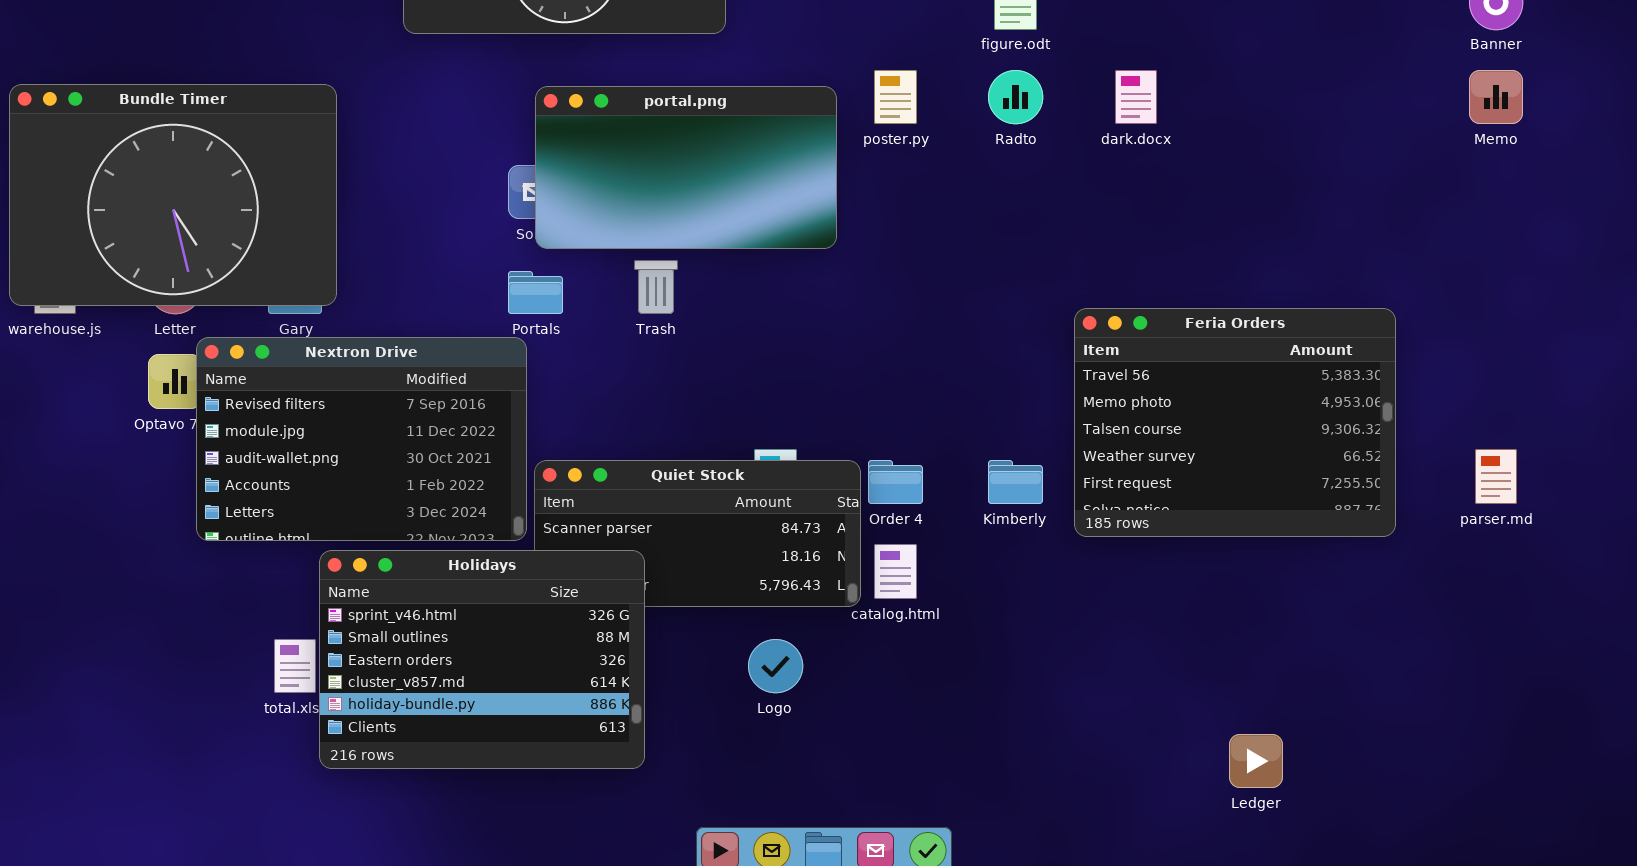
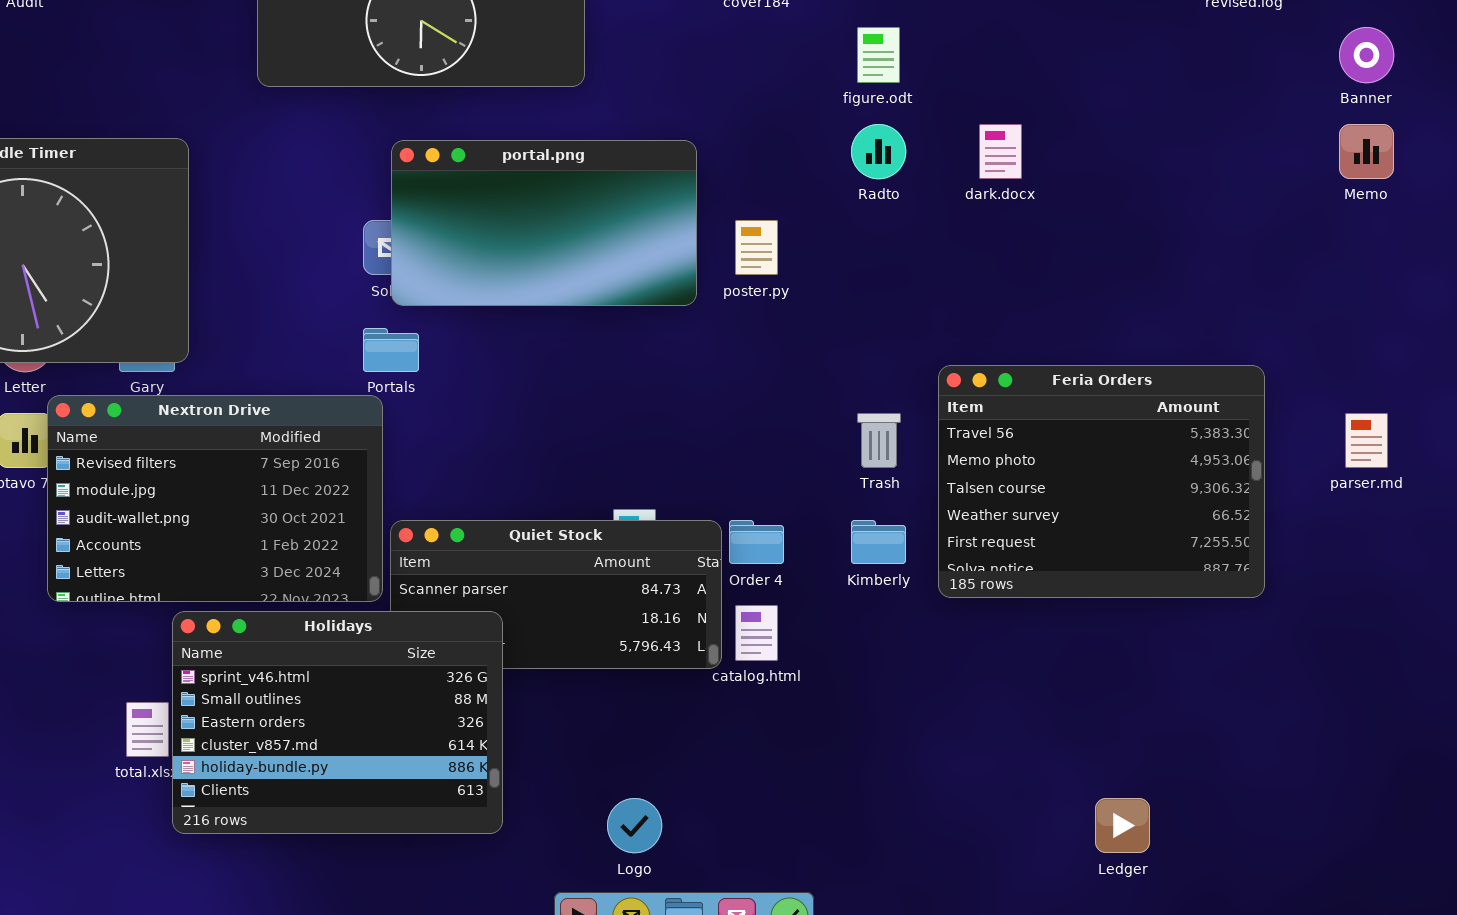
poster.py: [874,70,917,124] -> [735,220,778,275], moved
Trash: [634,260,678,314] -> [857,413,901,468], moved
parser.md: [1475,449,1517,504] -> [1345,413,1388,468], moved
Logo: [748,639,803,693] -> [607,798,662,853], moved

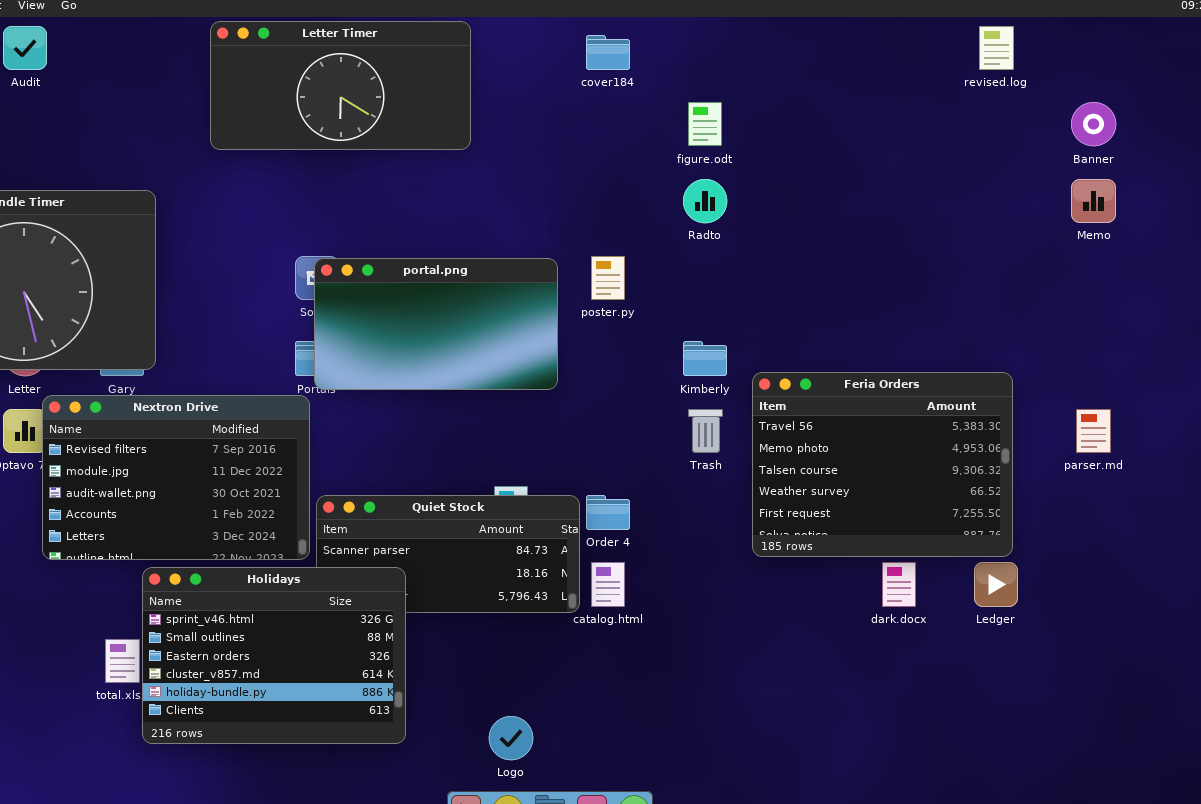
dark.docx: [979,124,1022,179] -> [882,562,916,607], moved
portal.png: [391,140,697,306] -> [314,258,558,390], moved
Kimberly: [851,520,906,564] -> [683,341,727,376], moved
Ledger: [1095,798,1150,853] -> [974,562,1018,607], moved

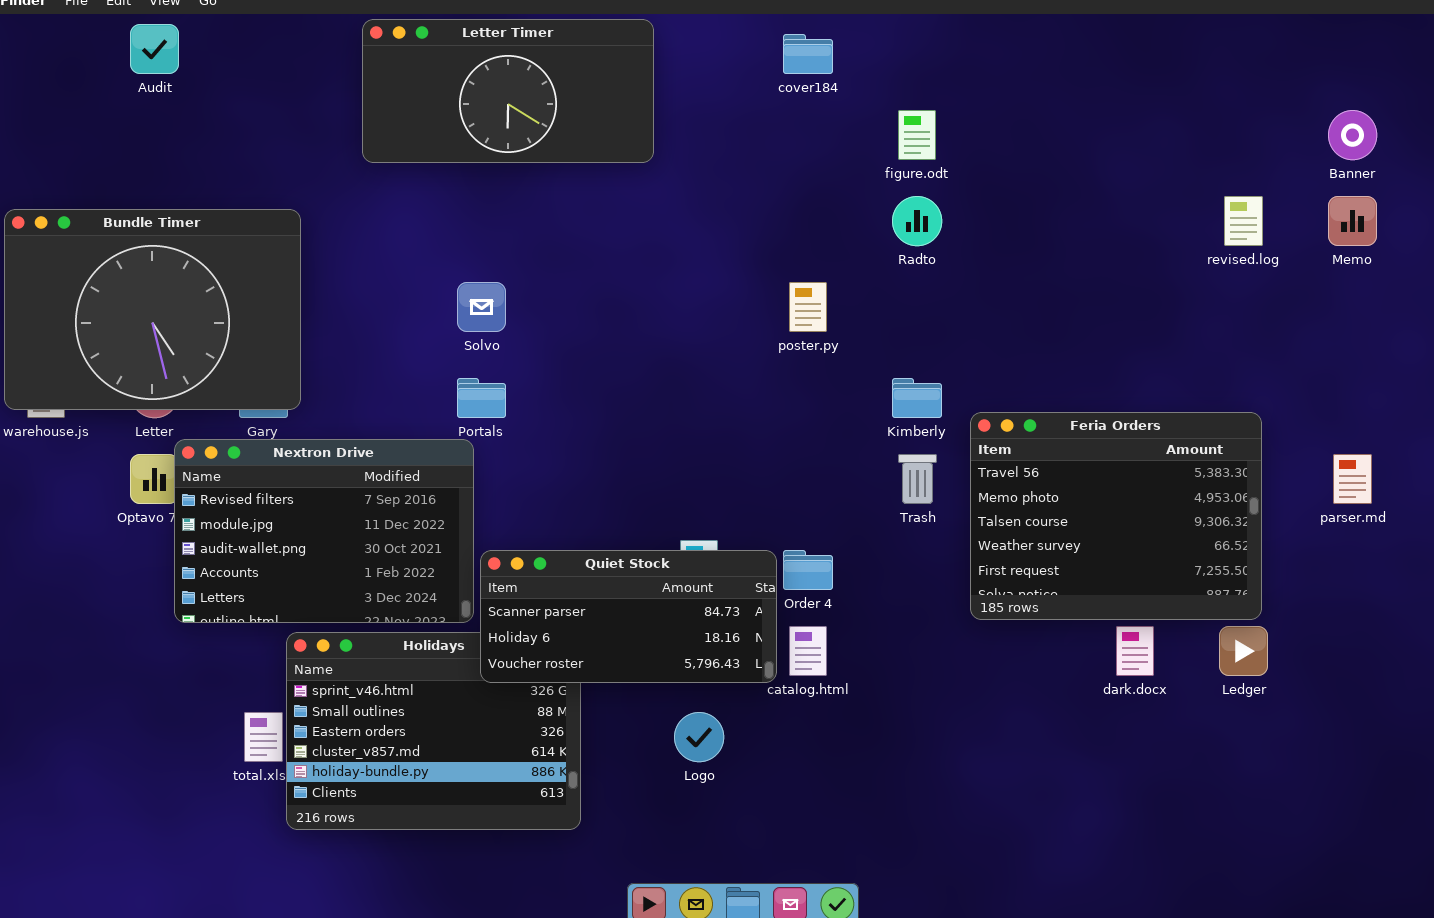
revised.log: [979,26,1014,70] -> [1224,196,1263,246], moved
portal.png: [314,258,558,390] -> none, closed
Quiet Stock: [316,495,580,613] -> [480,550,777,683], raised
Logo: [489,716,533,760] -> [674,712,724,762], moved

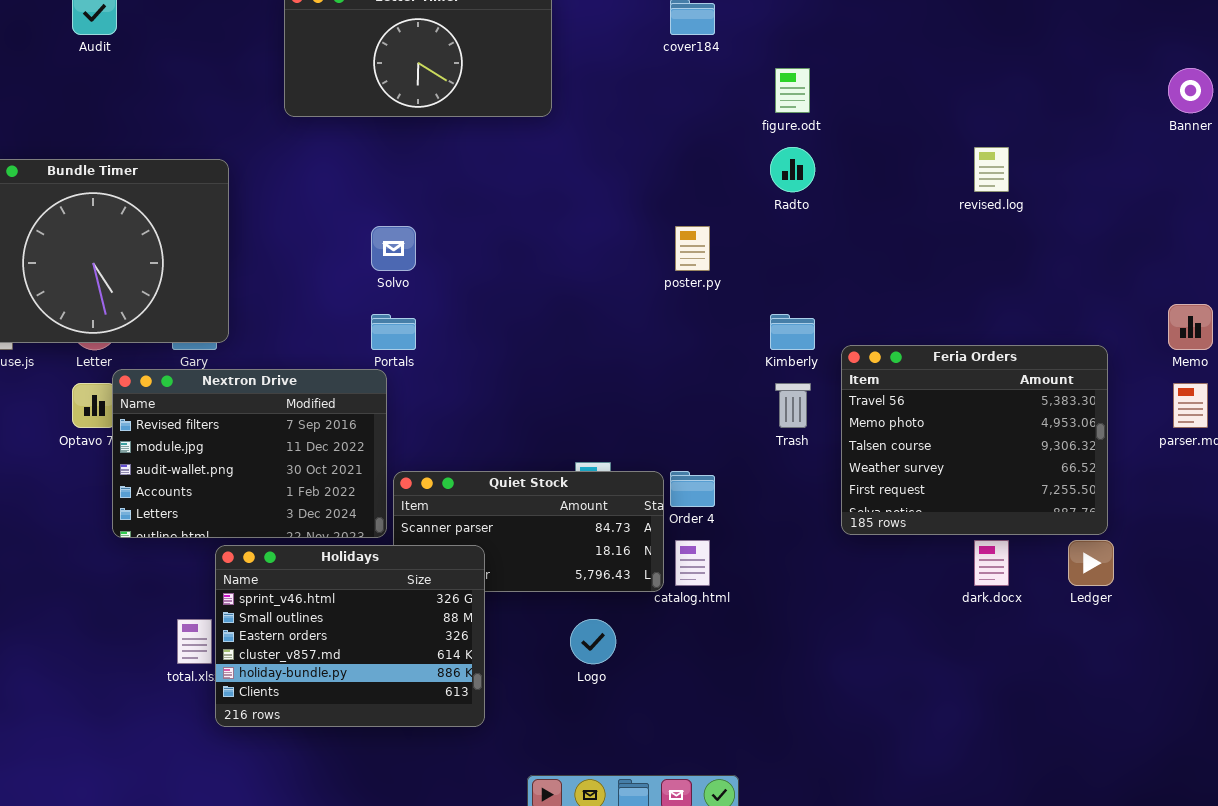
revised.log: [1224,196,1263,246] -> [974,147,1009,192], moved
Memo: [1328,196,1377,246] -> [1168,304,1213,350], moved
Holidays: [286,632,581,830] -> [215,545,485,727], raised

